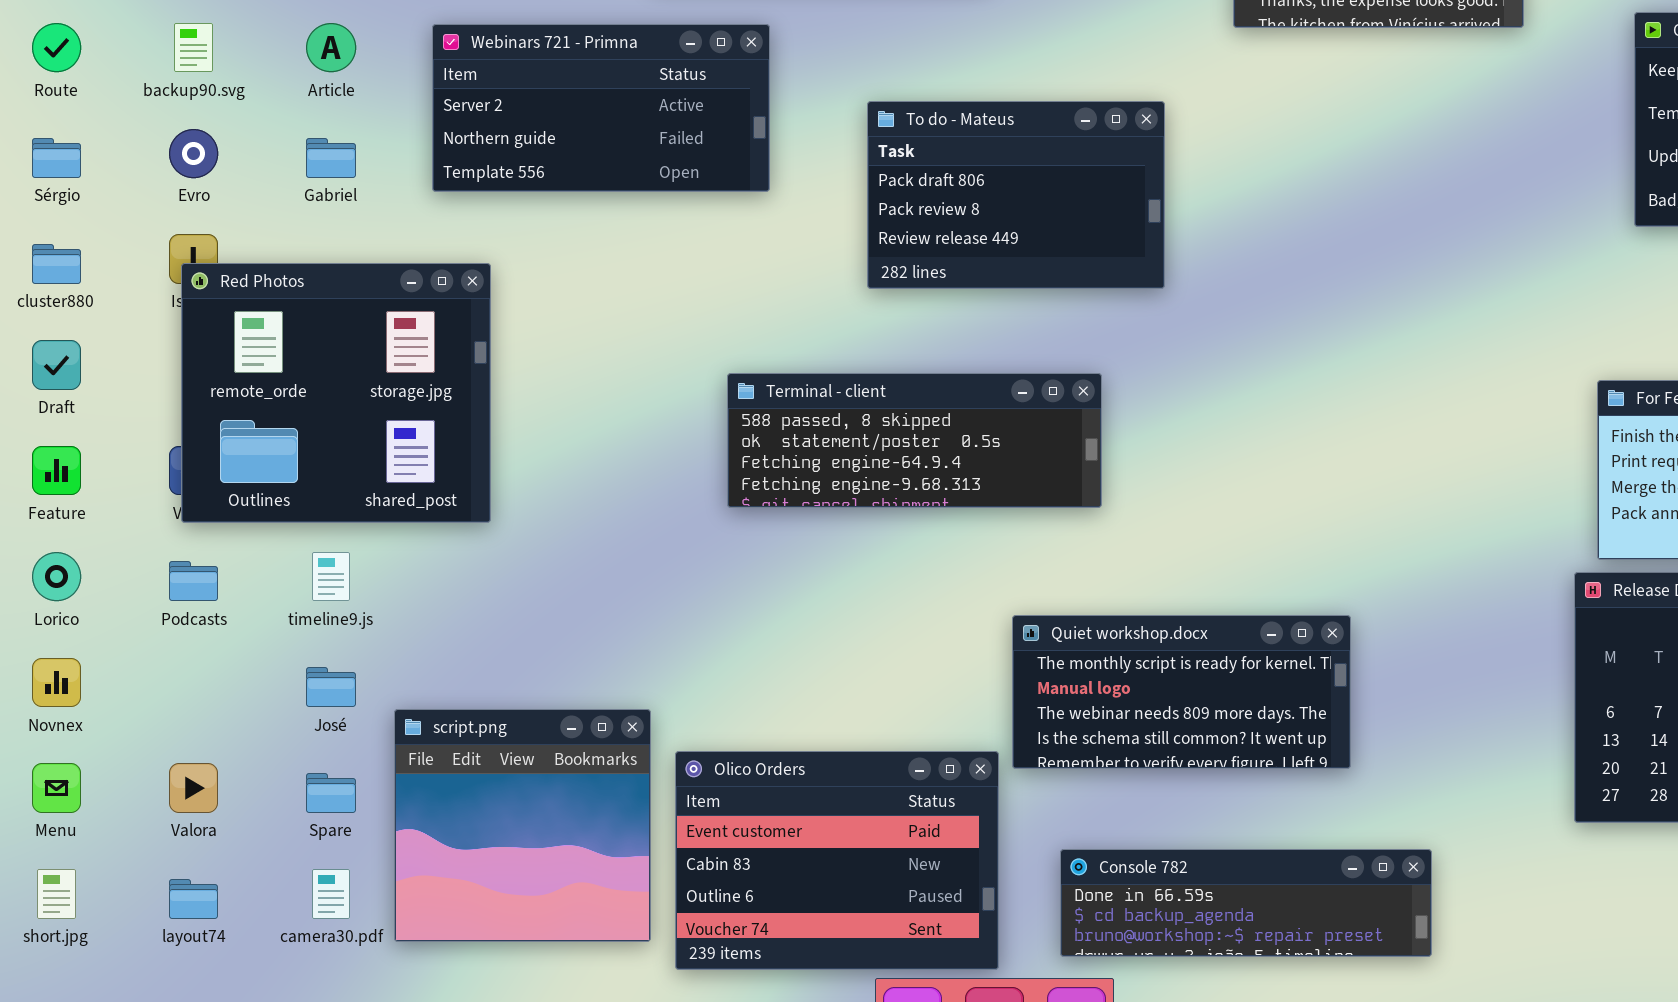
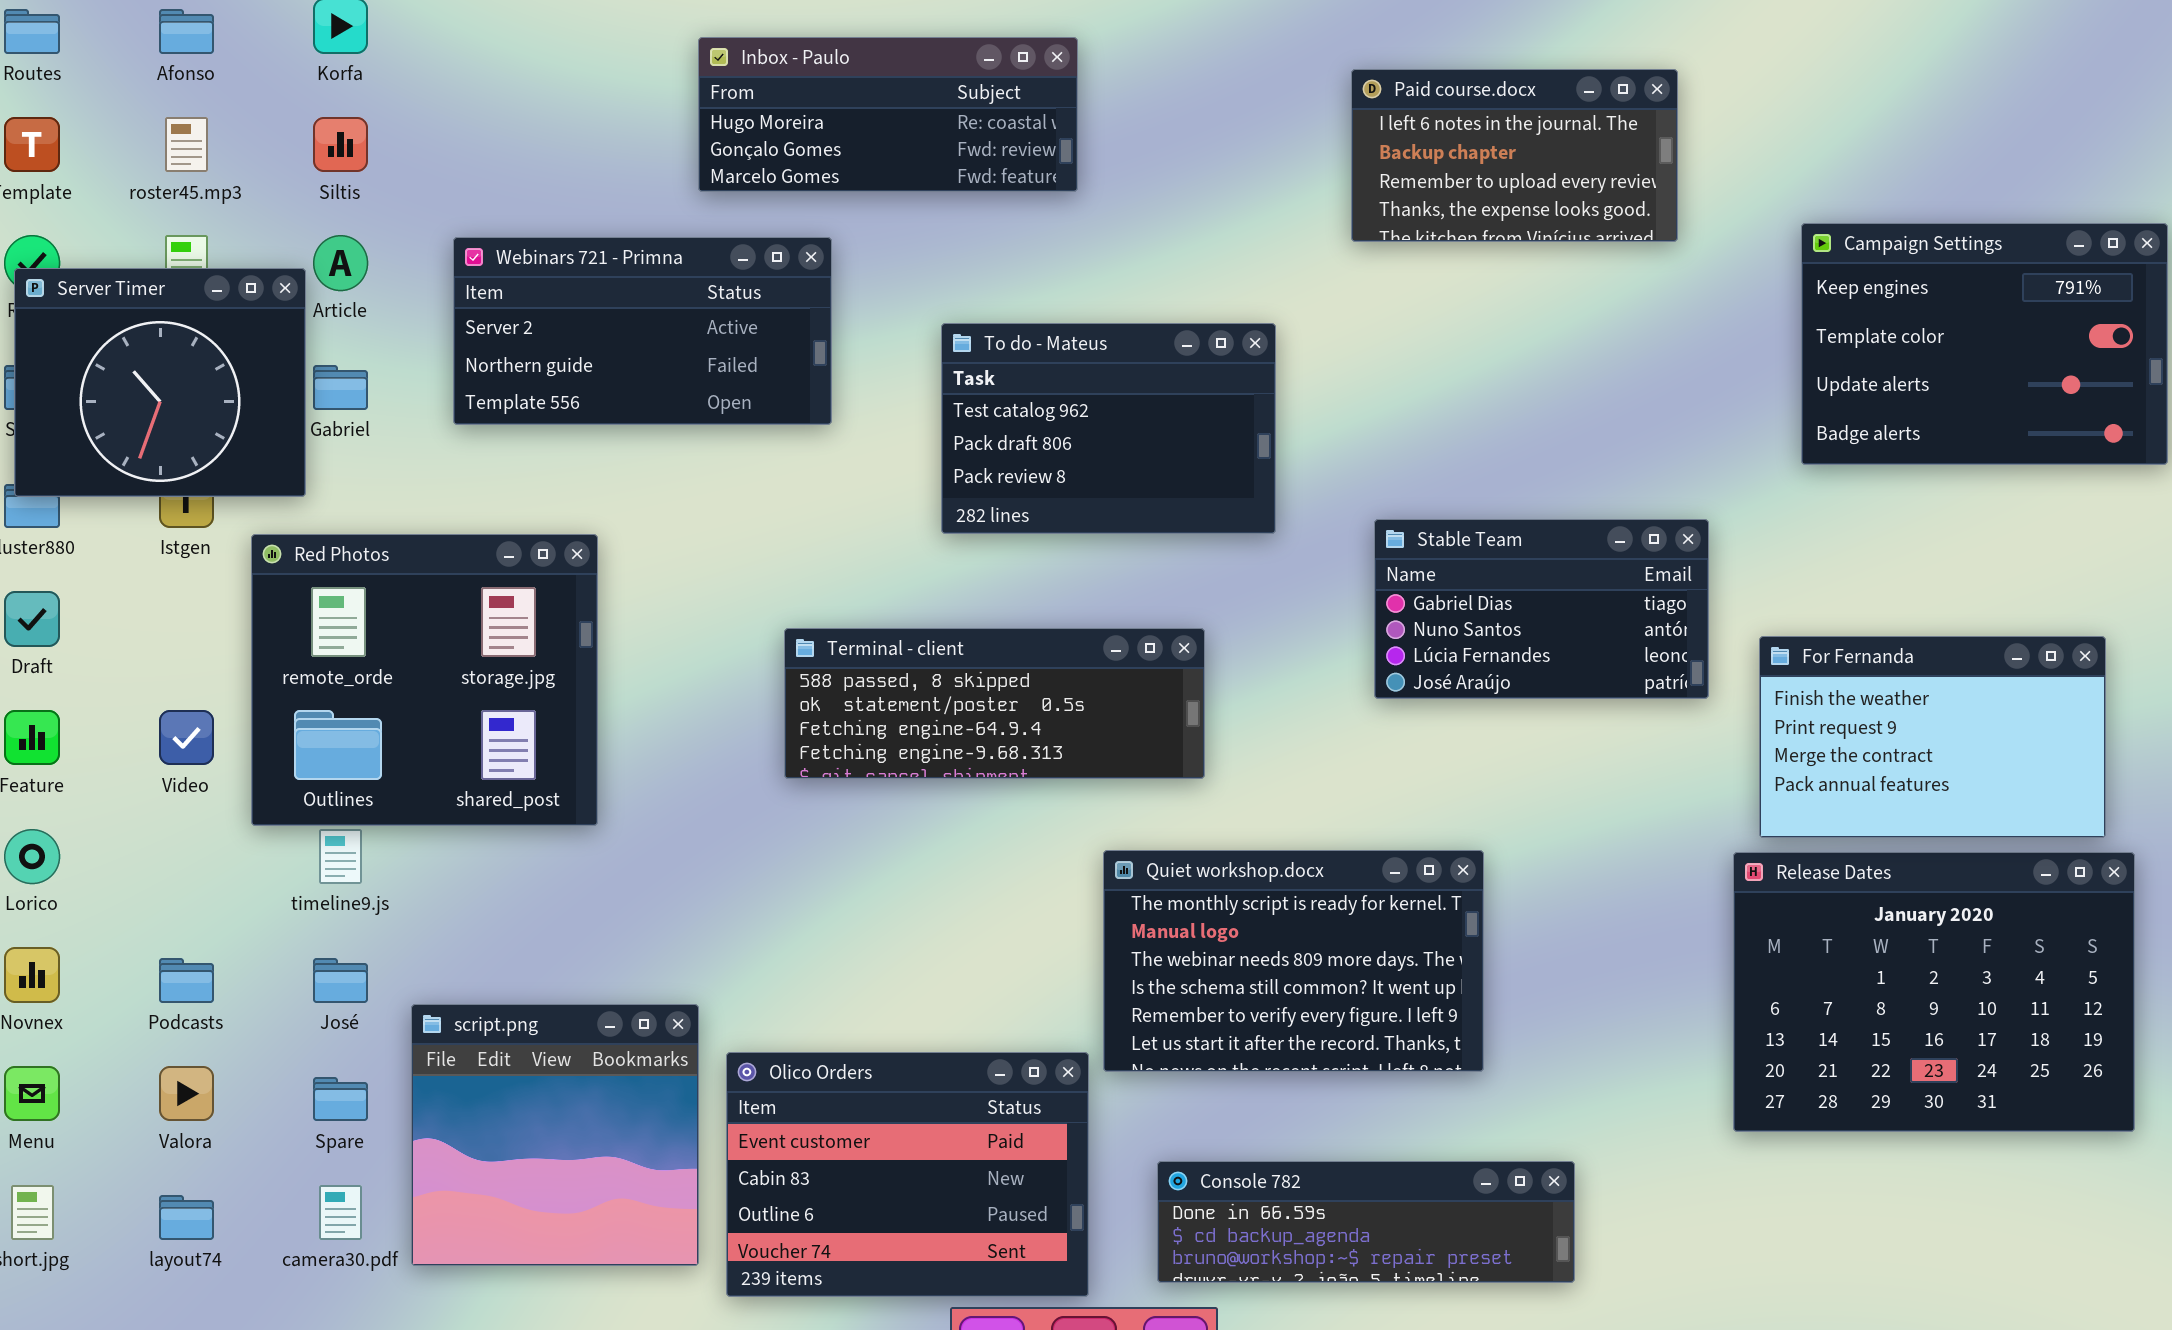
Server Timer: none -> [14,268,306,497], opened
To do - Mateus: [867,101,1165,289] -> [941,323,1276,534], scrolled up 1 row
Red Photos: [181,263,491,523] -> [251,534,598,826], moved
Stable Team: none -> [1374,519,1709,699], opened
Podcasts: [169,561,218,601] -> [159,958,214,1003], moved
Quiet workshop.docx: [1012,615,1351,769] -> [1103,850,1484,1072], resized

